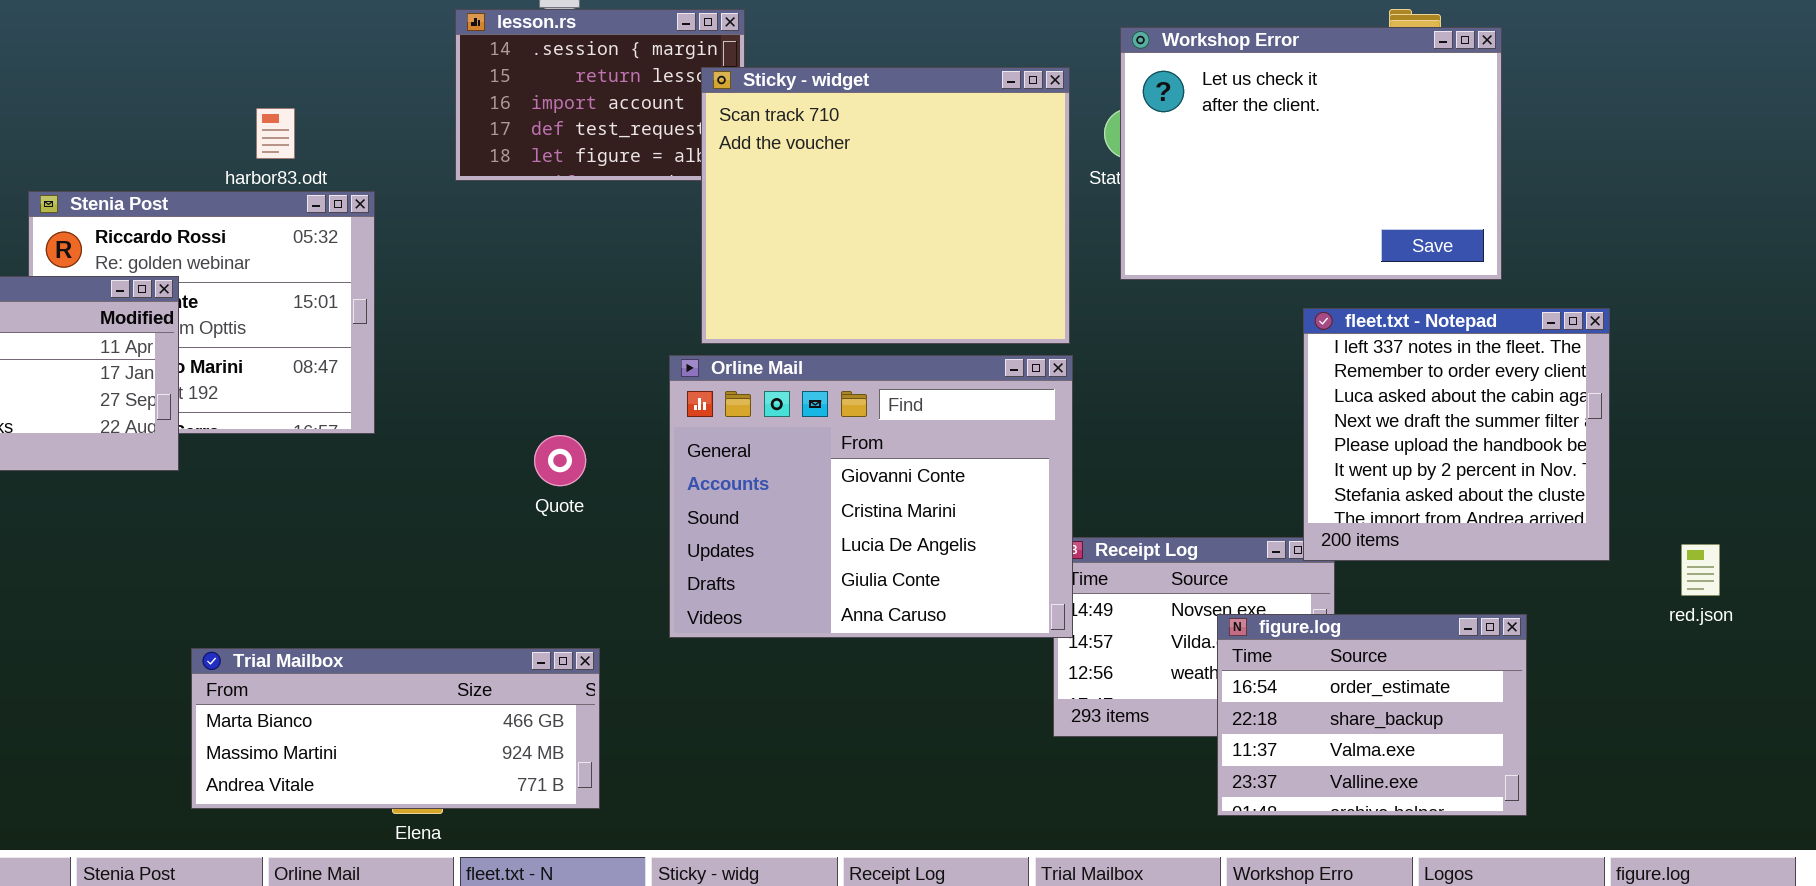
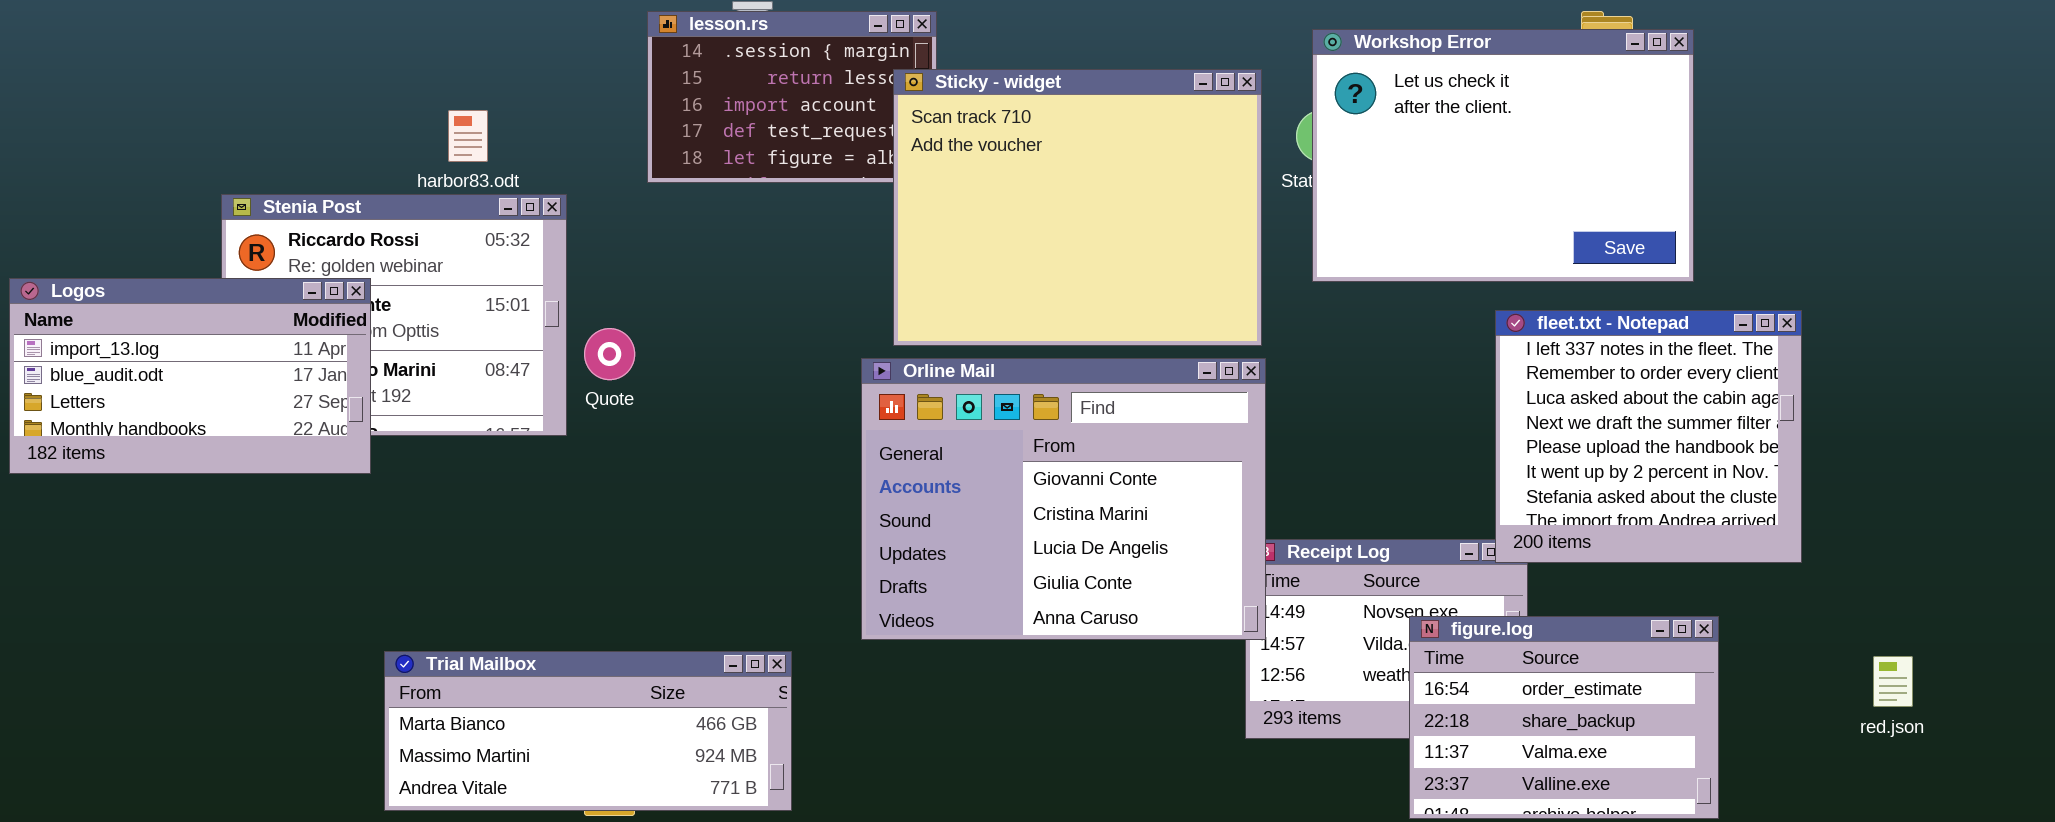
Quote: [534,435,586,486] -> [584,328,635,380], moved
red.json: [1681,544,1720,596] -> [1873,656,1913,707], moved

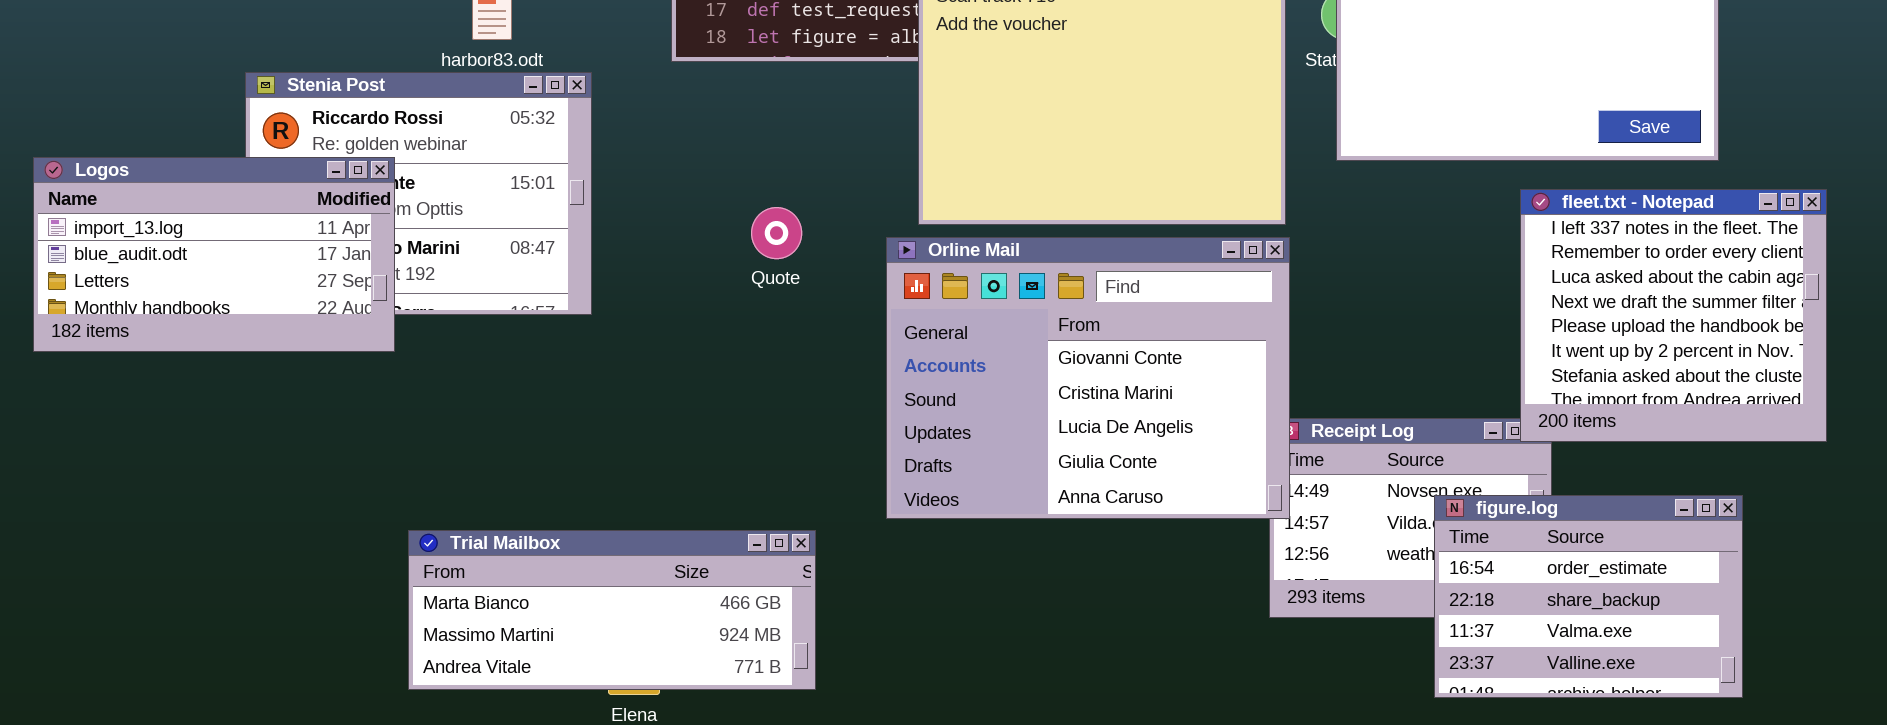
Quote: [584,328,635,380] -> [751,207,802,259], moved

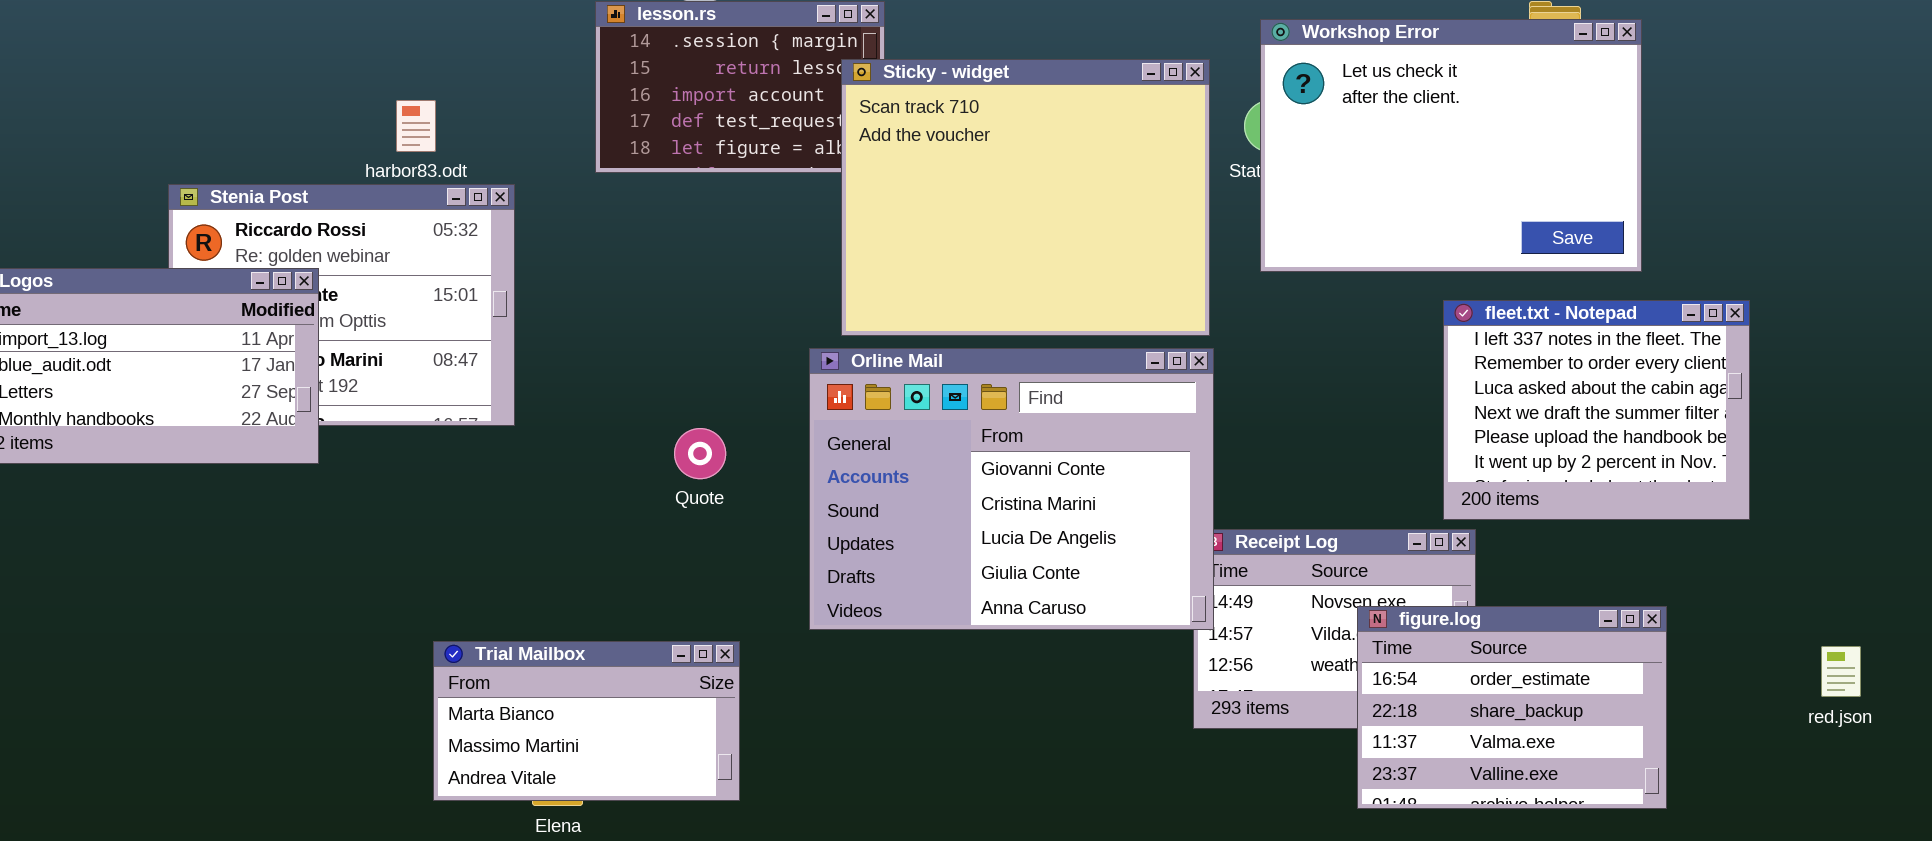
fleet.txt - Notepad: [1520,189,1827,442] -> [1443,300,1750,520], resized
Quote: [751,207,802,259] -> [674,428,726,479], moved
Trial Mailbox: [408,530,816,690] -> [433,641,740,801], resized

